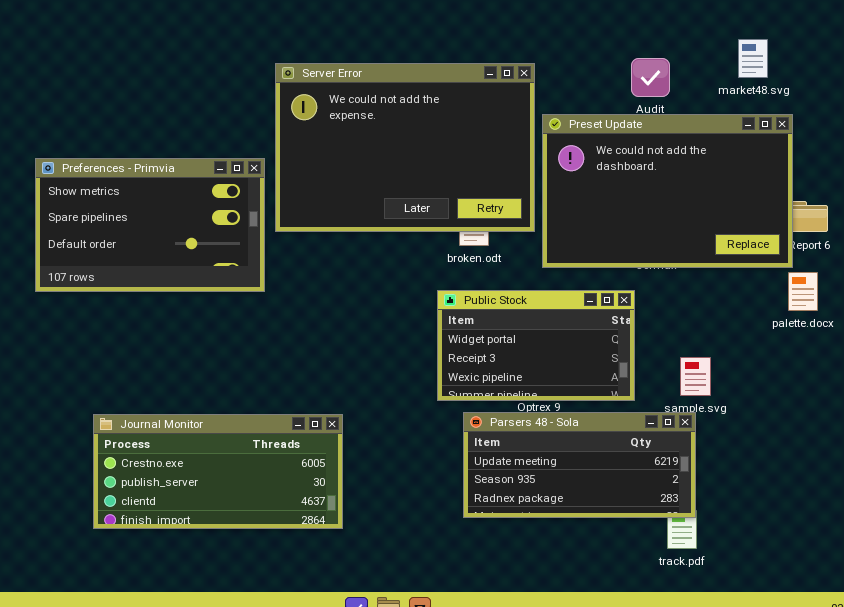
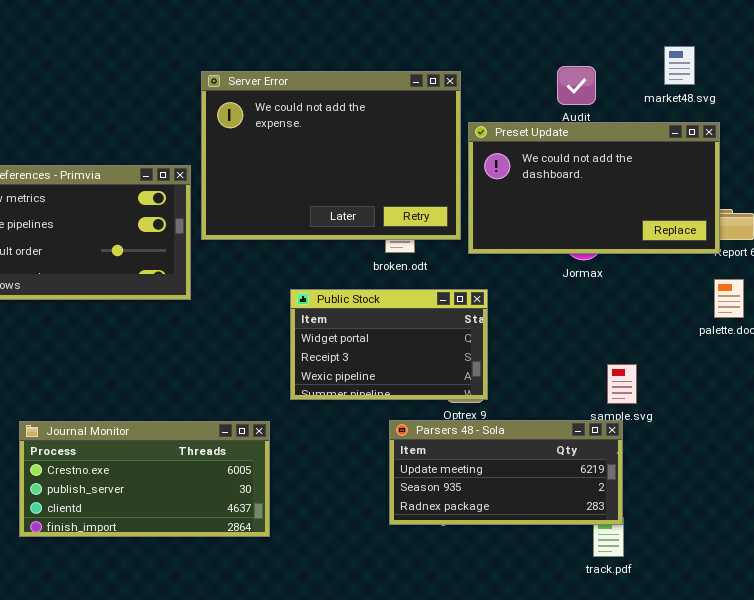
Preset Update: [542,114,793,268] -> [468,122,720,254], resized
Public Stock: [437,290,635,401] -> [290,289,488,400], moved

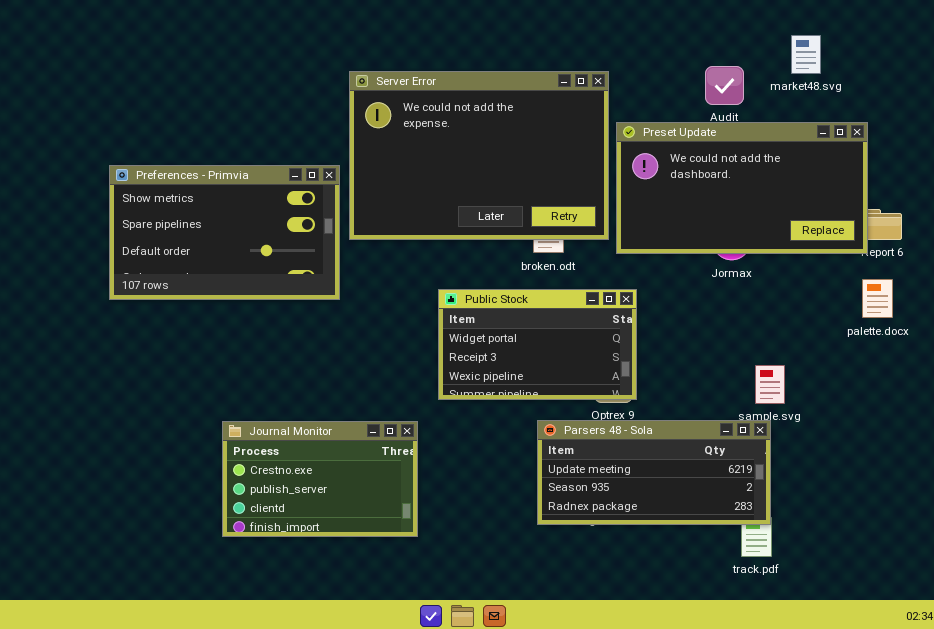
market48.svg: [664,46,695,85] -> [791,35,821,74], moved
Journal Monitor: [19,421,270,537] -> [222,421,418,537], resized

